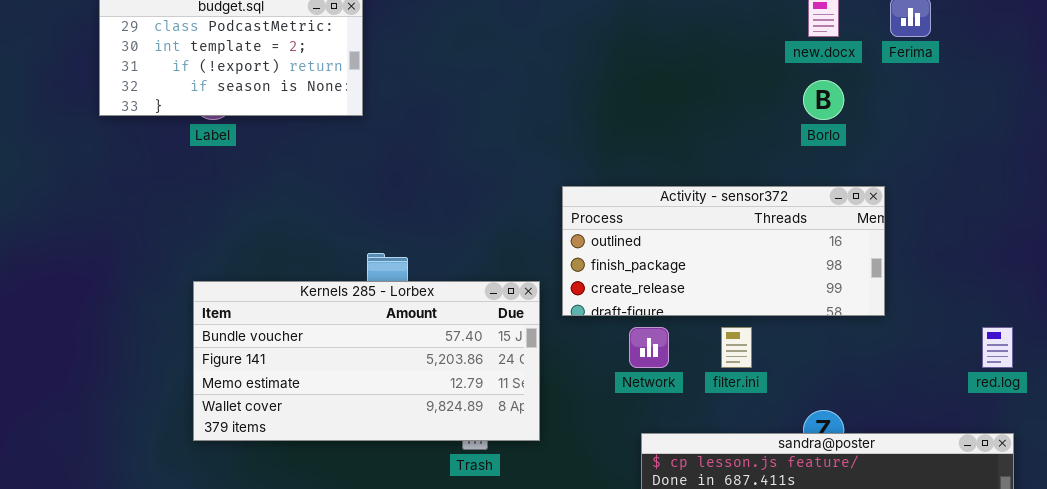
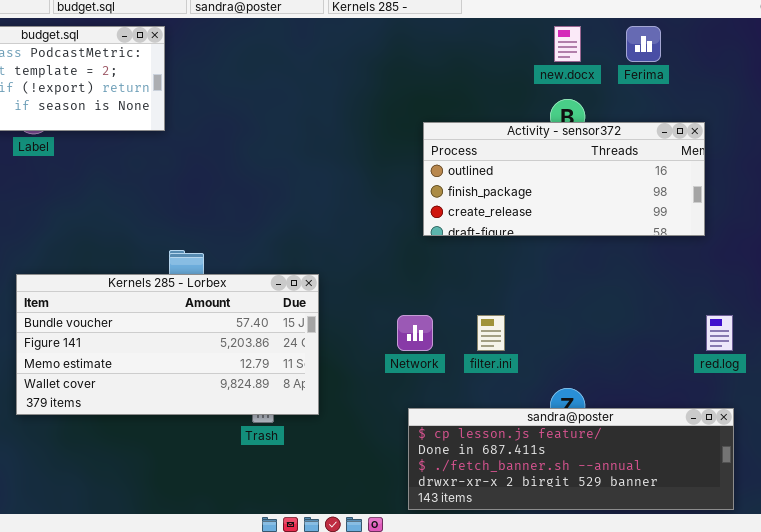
Activity - sensor372: [562,186,885,316] -> [423,122,705,236], moved

